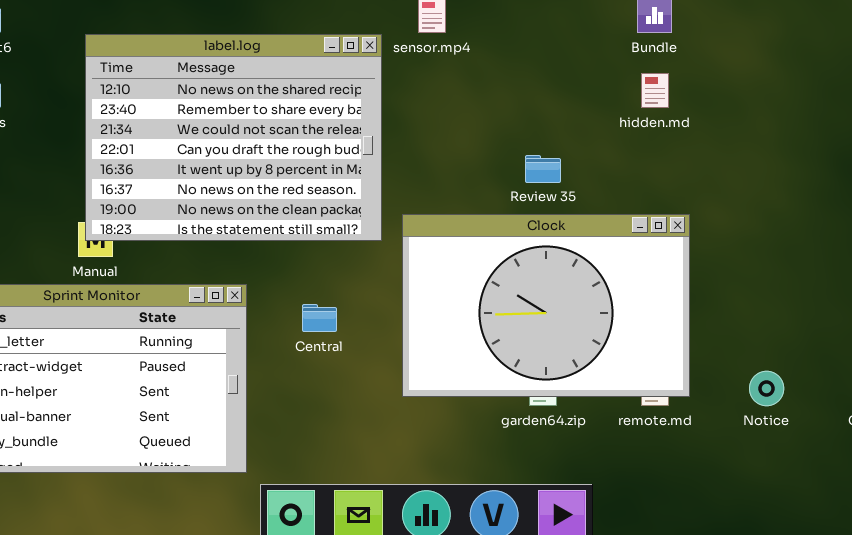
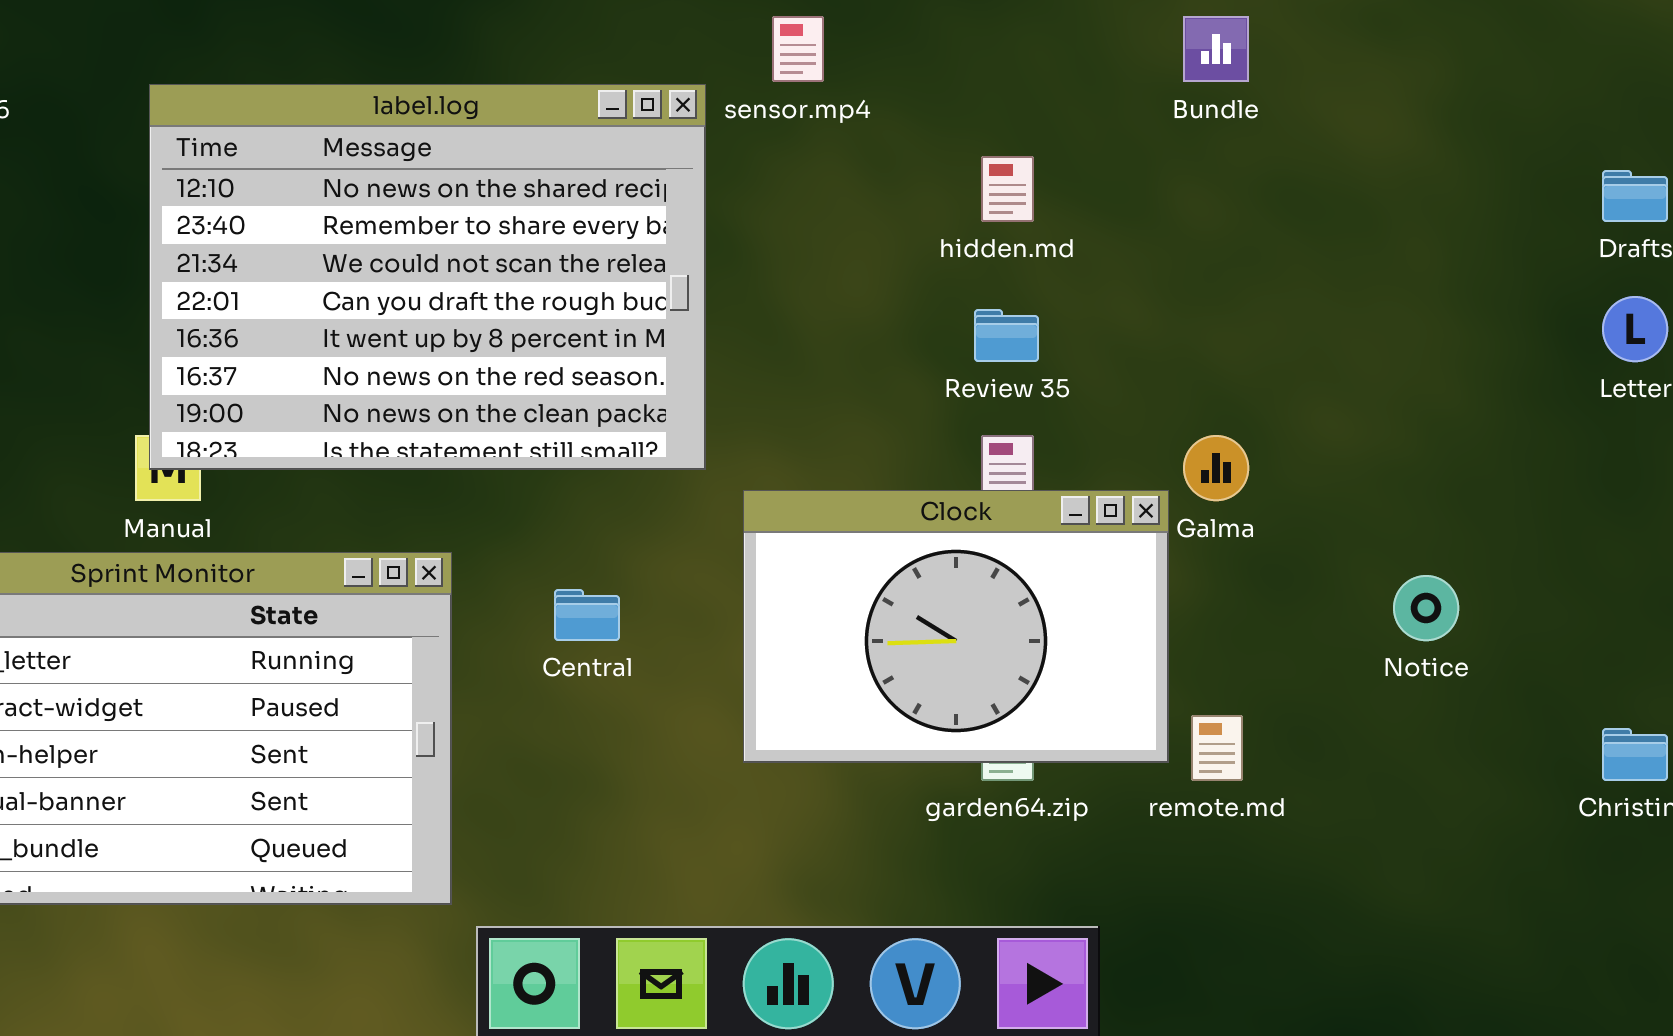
hidden.md: [641,73,669,108] -> [981,156,1034,222], moved
Clock: [402,214,690,397] -> [743,490,1169,763], resized
Notice: [749,371,784,406] -> [1393,575,1459,641], moved

